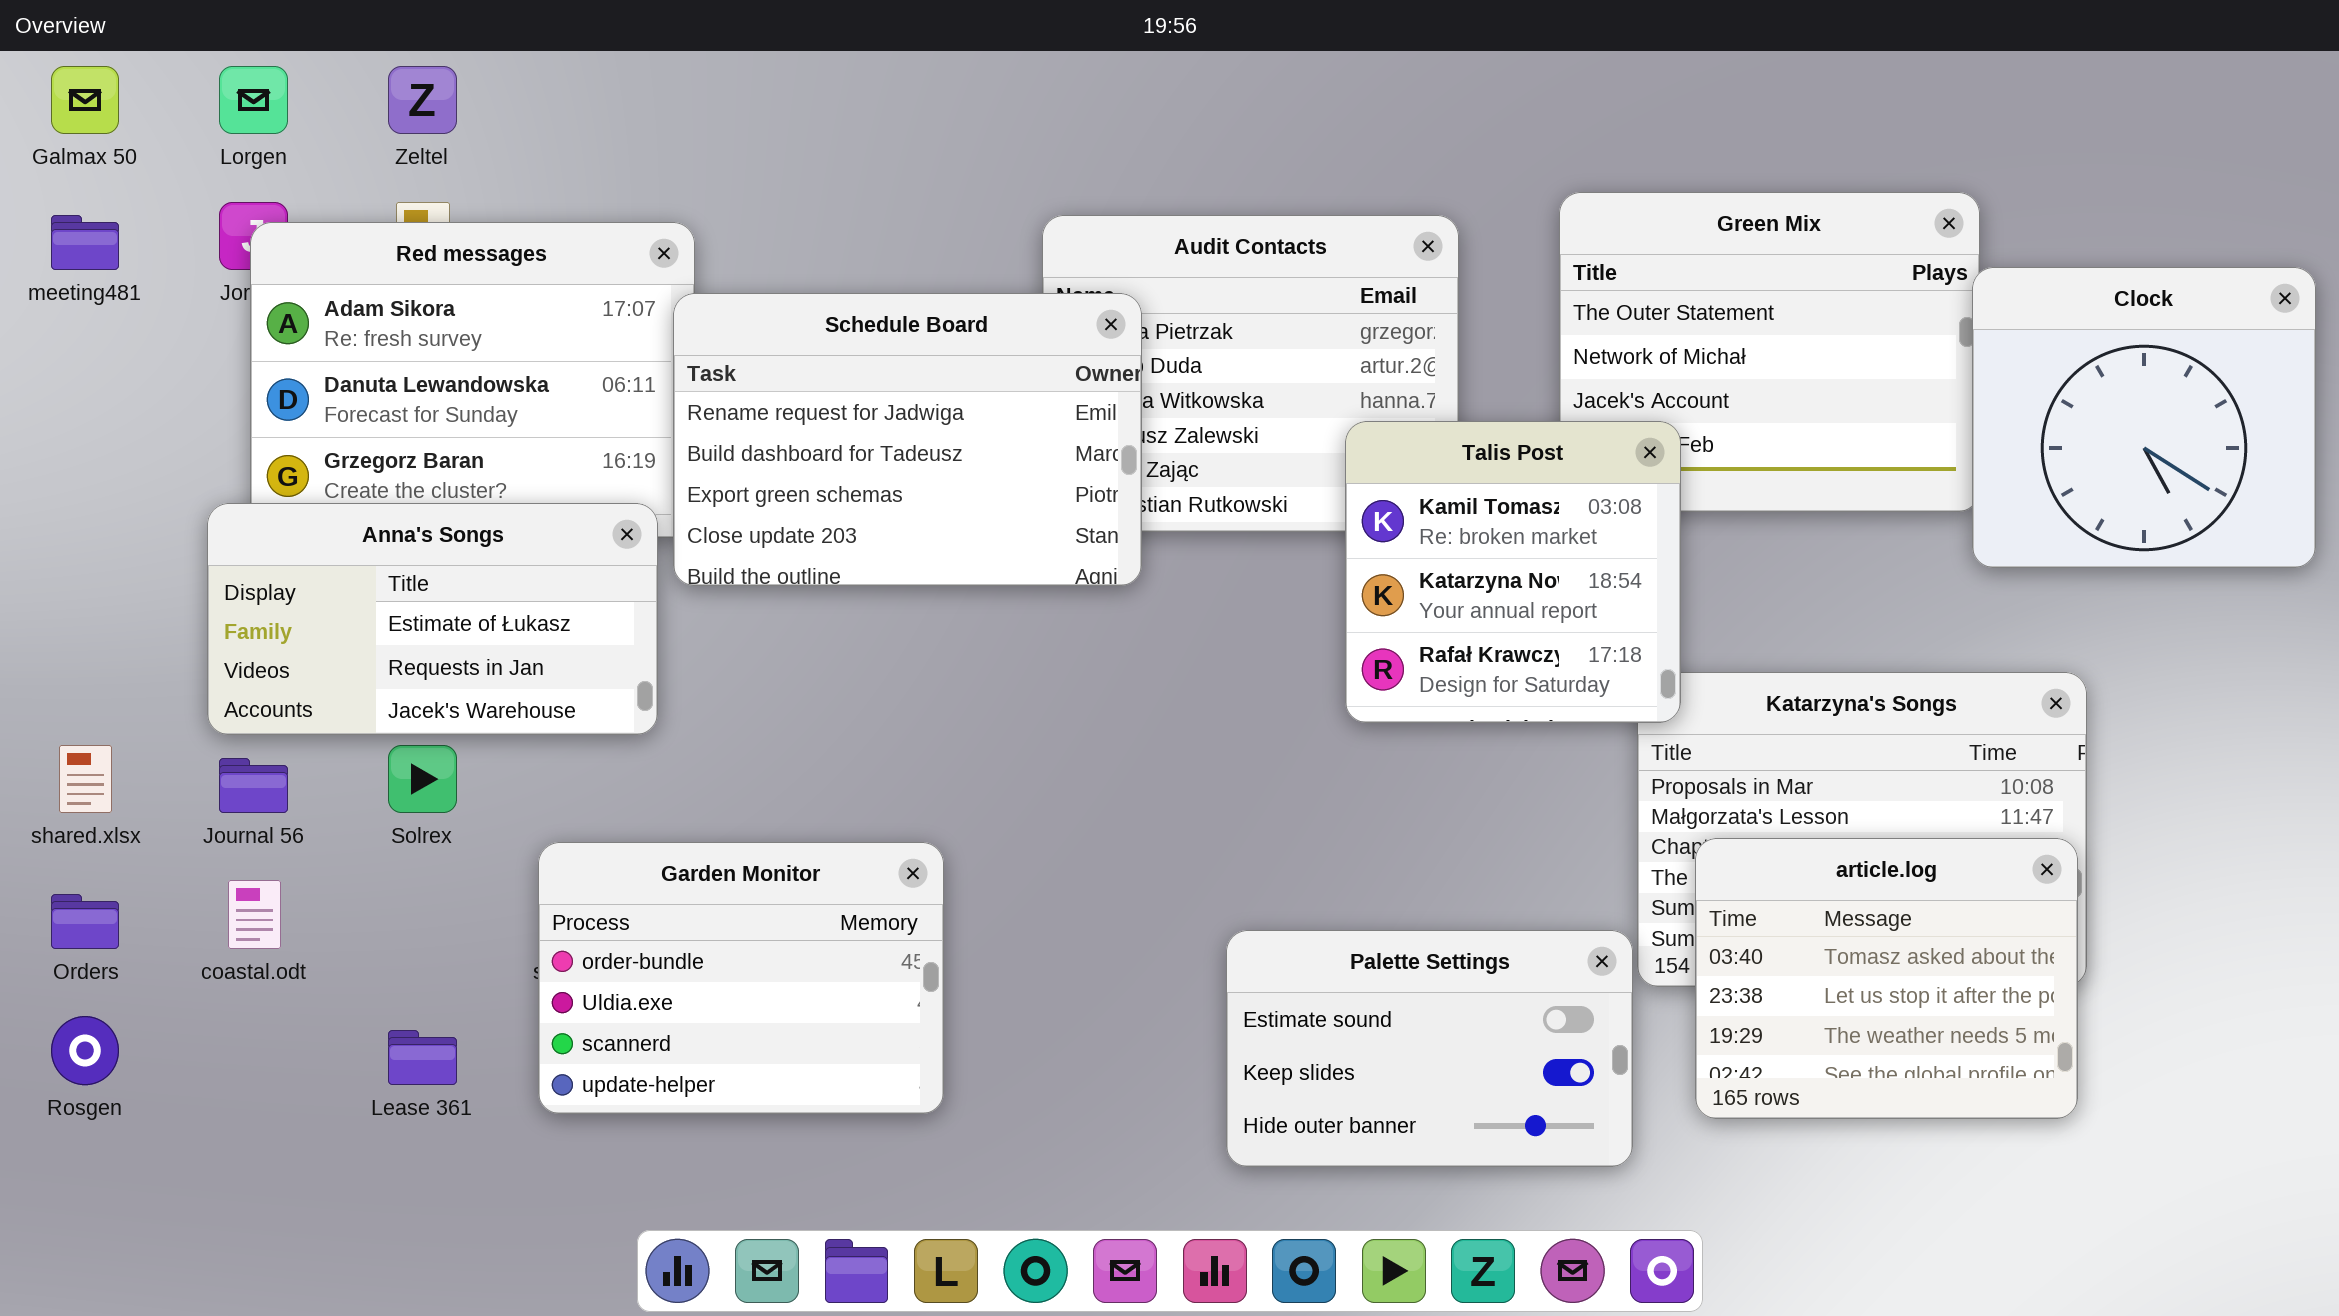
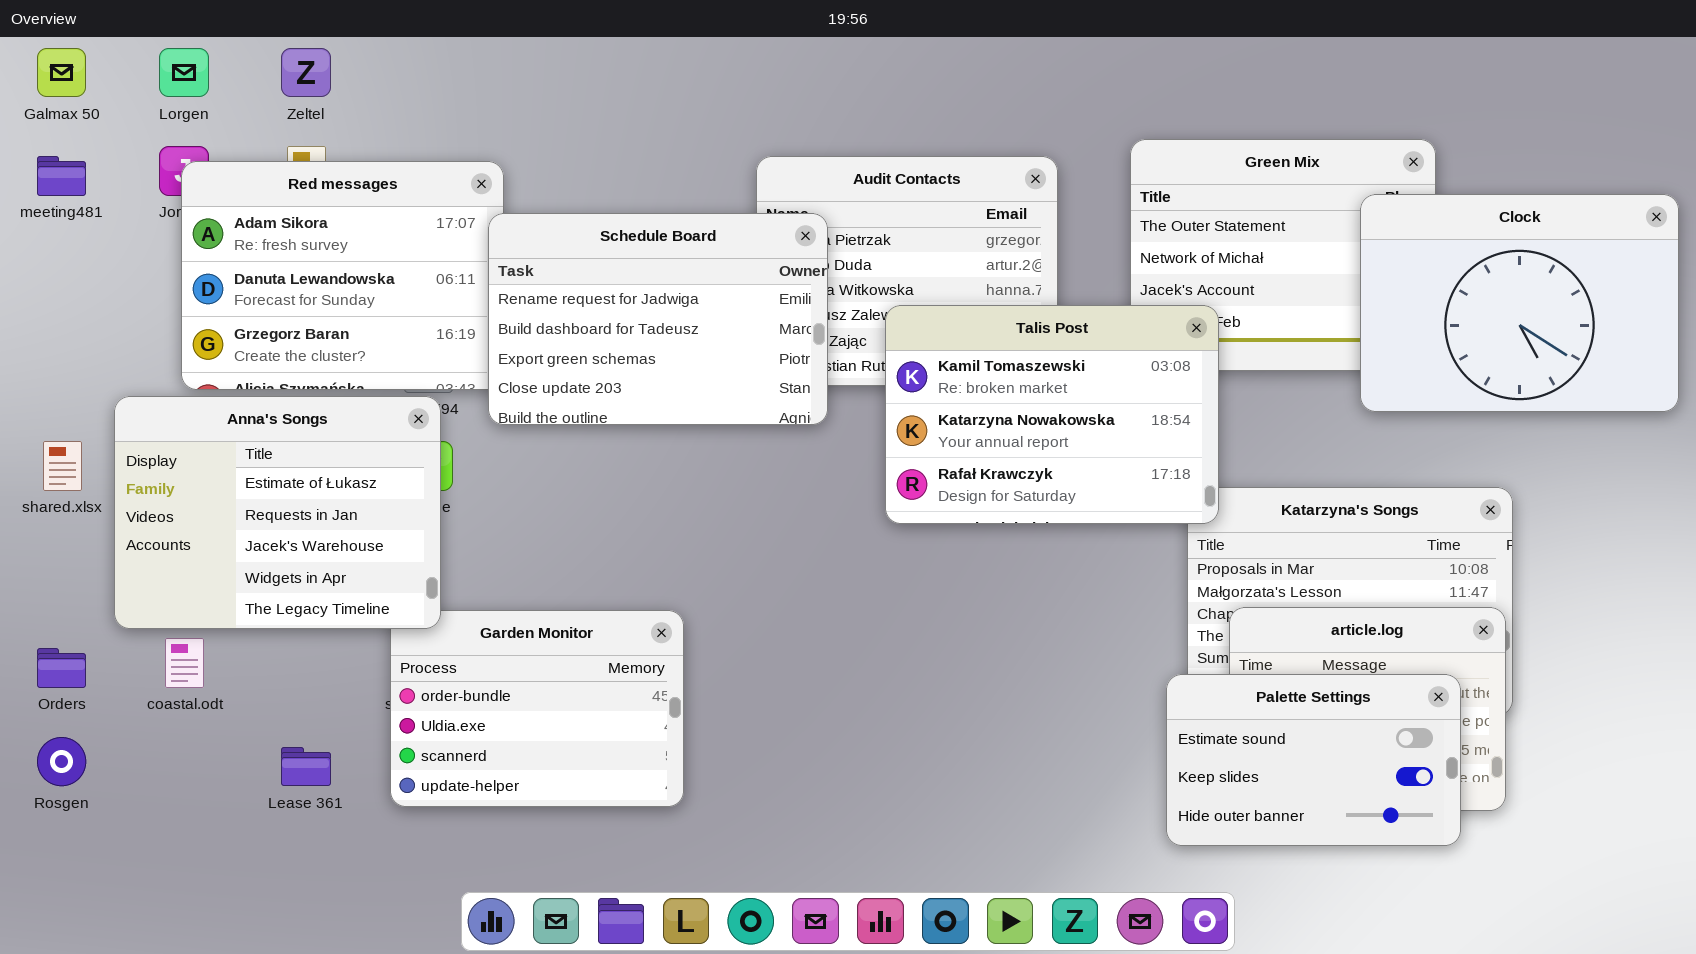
Clock: [1972,267,2316,568] -> [1360,194,1679,412], resized
Talis Post: [1345,421,1681,723] -> [885,305,1219,524], resized
Anna's Songs: [207,503,658,735] -> [114,396,441,629], moved, resized
shared.xlsx: [59,745,112,813] -> [43,441,82,491], moved
Palette Settings: [1226,930,1633,1167] -> [1166,674,1461,846], moved

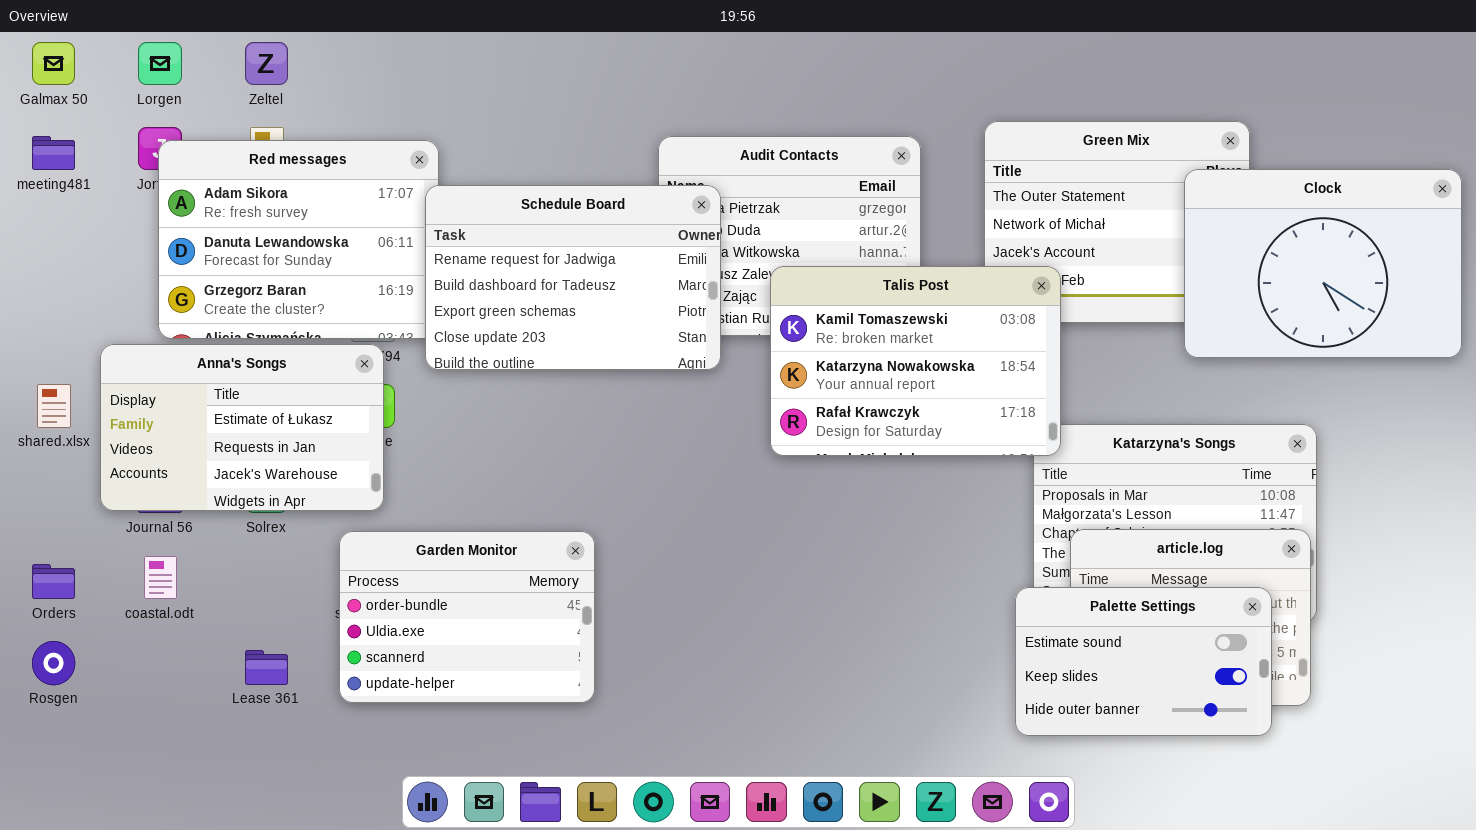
Anna's Songs: [114,396,441,629] -> [100,344,384,511], resized

